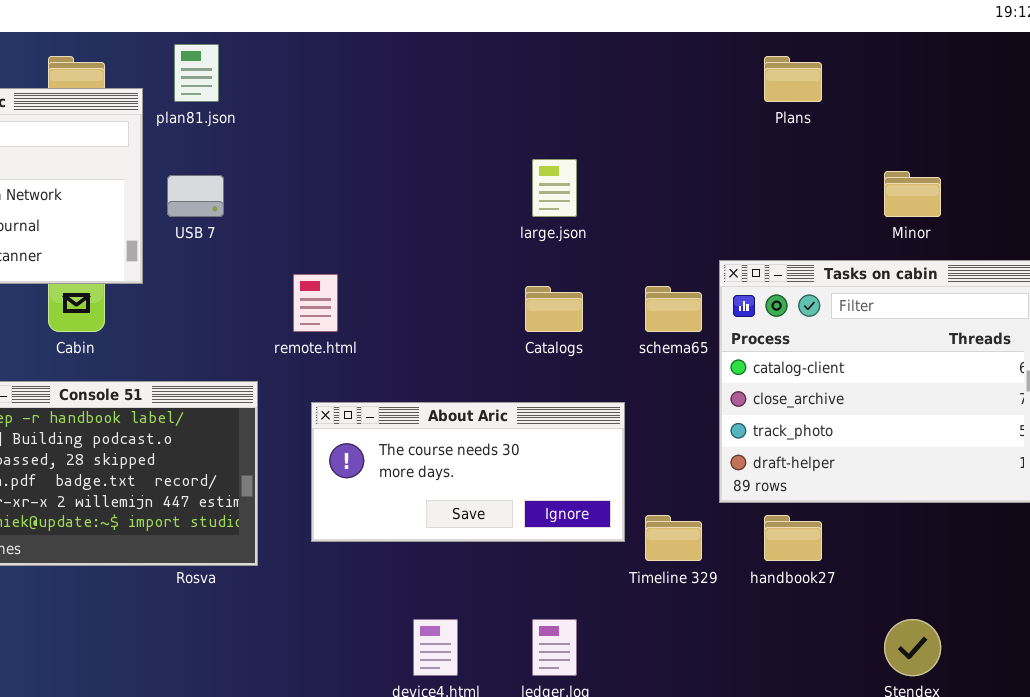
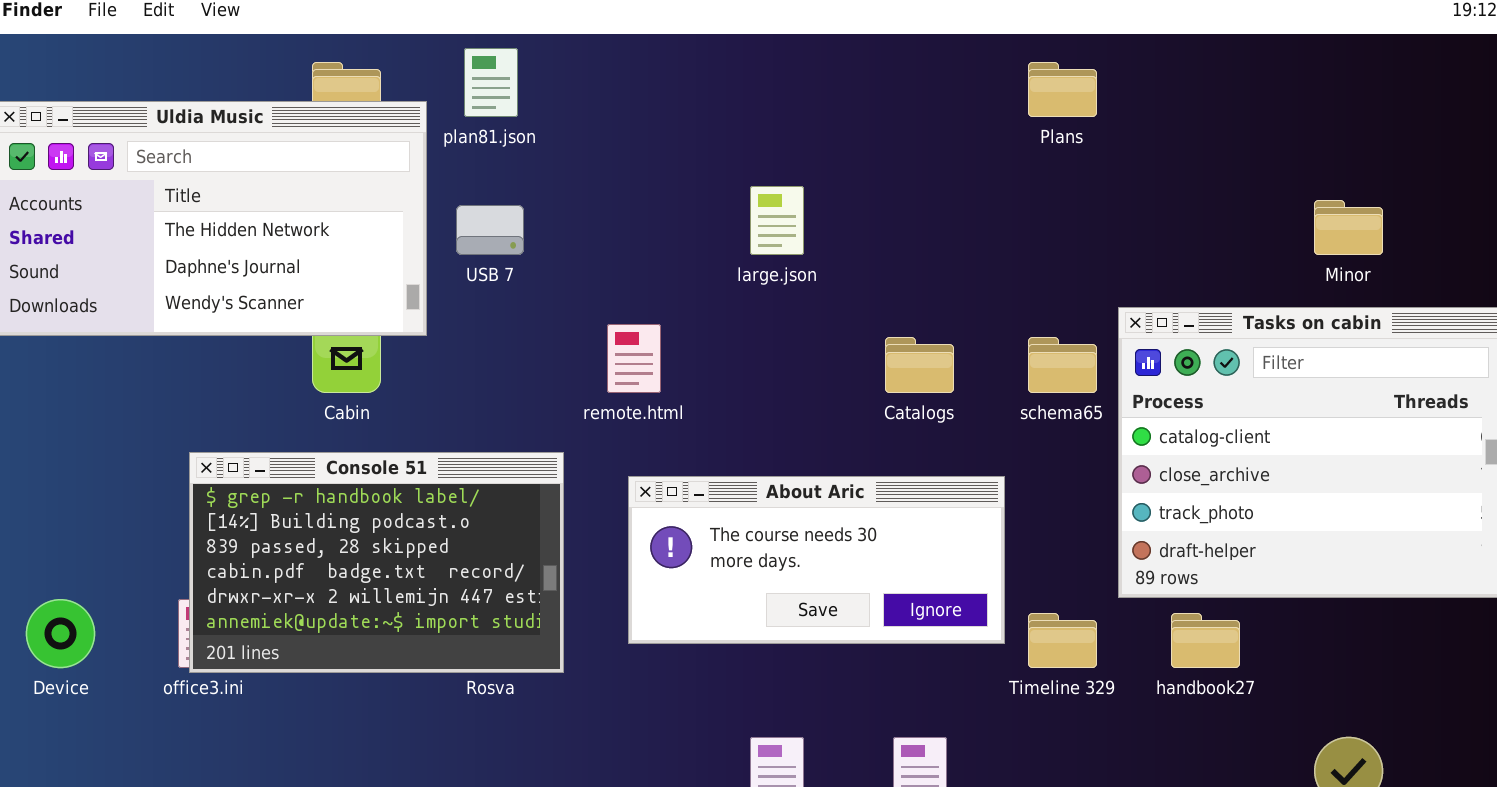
Plans: [764,56,822,102] -> [1028,62,1097,117], moved
large.json: [532,159,577,217] -> [750,186,804,255], moved

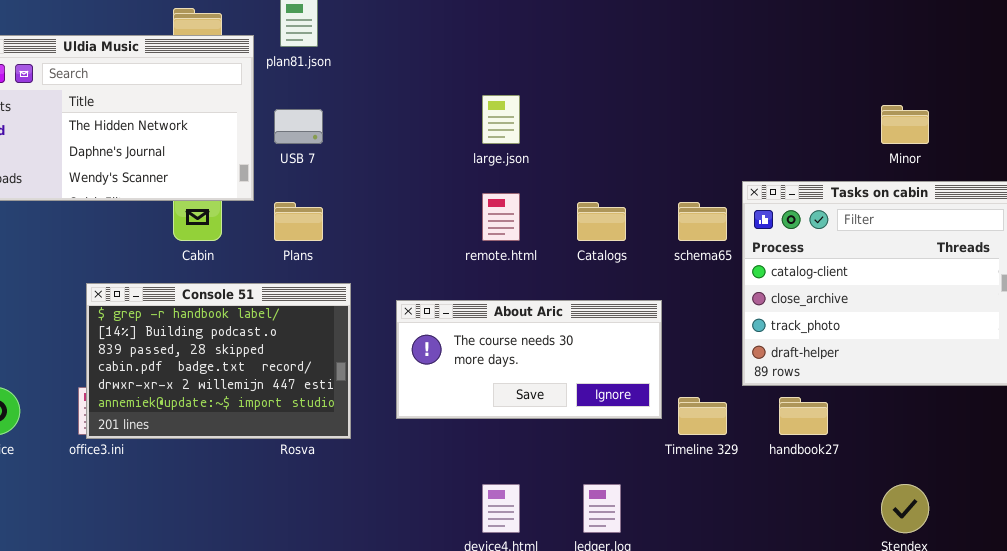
Plans: [1028,62,1097,117] -> [274,202,323,241], moved
remote.html: [607,324,661,393] -> [482,193,520,241], moved

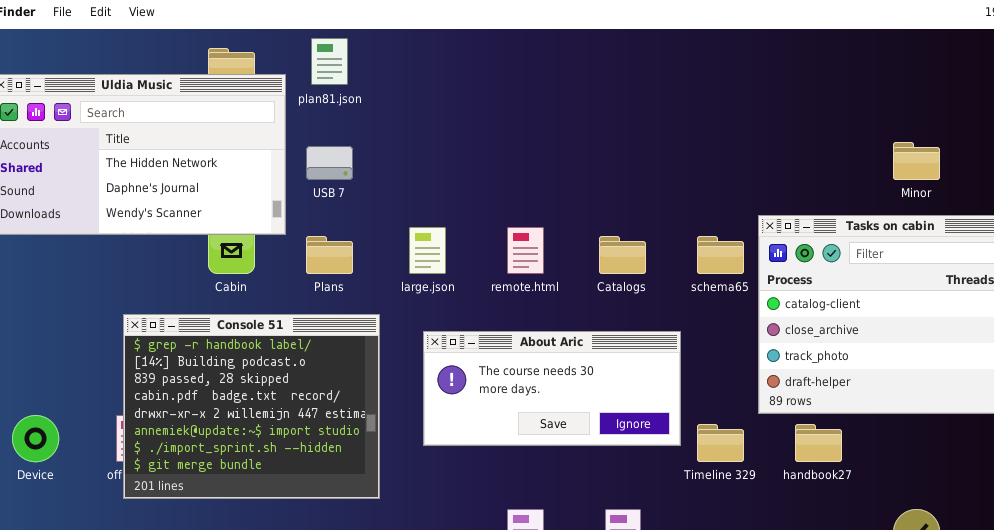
large.json: [482,95,520,144] -> [409,227,446,274], moved
Console 51: [86,283,351,439] -> [123,314,380,499], resized

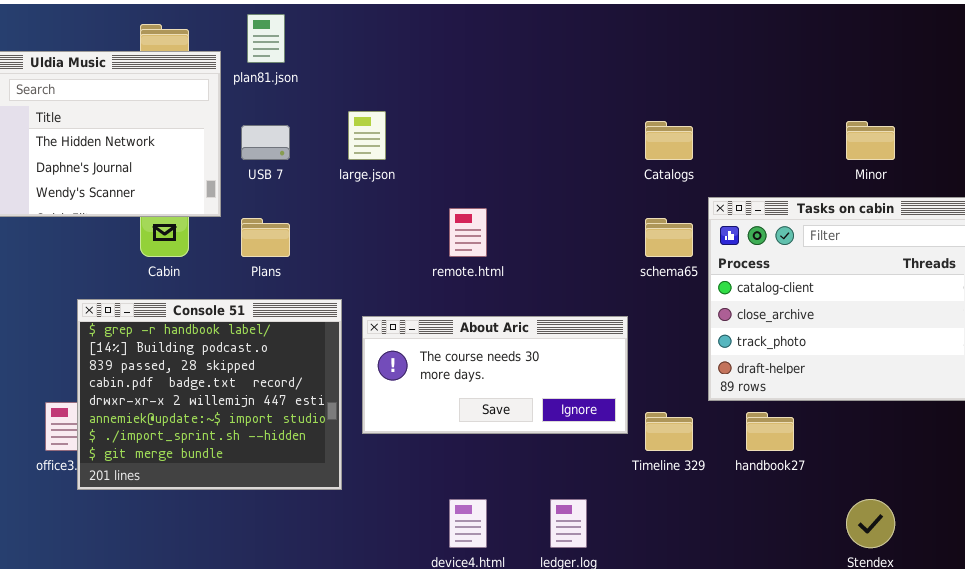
large.json: [409,227,446,274] -> [348,111,386,160], moved
Catalogs: [599,236,646,274] -> [645,121,693,160], moved
Console 51: [123,314,380,499] -> [77,299,342,490], moved

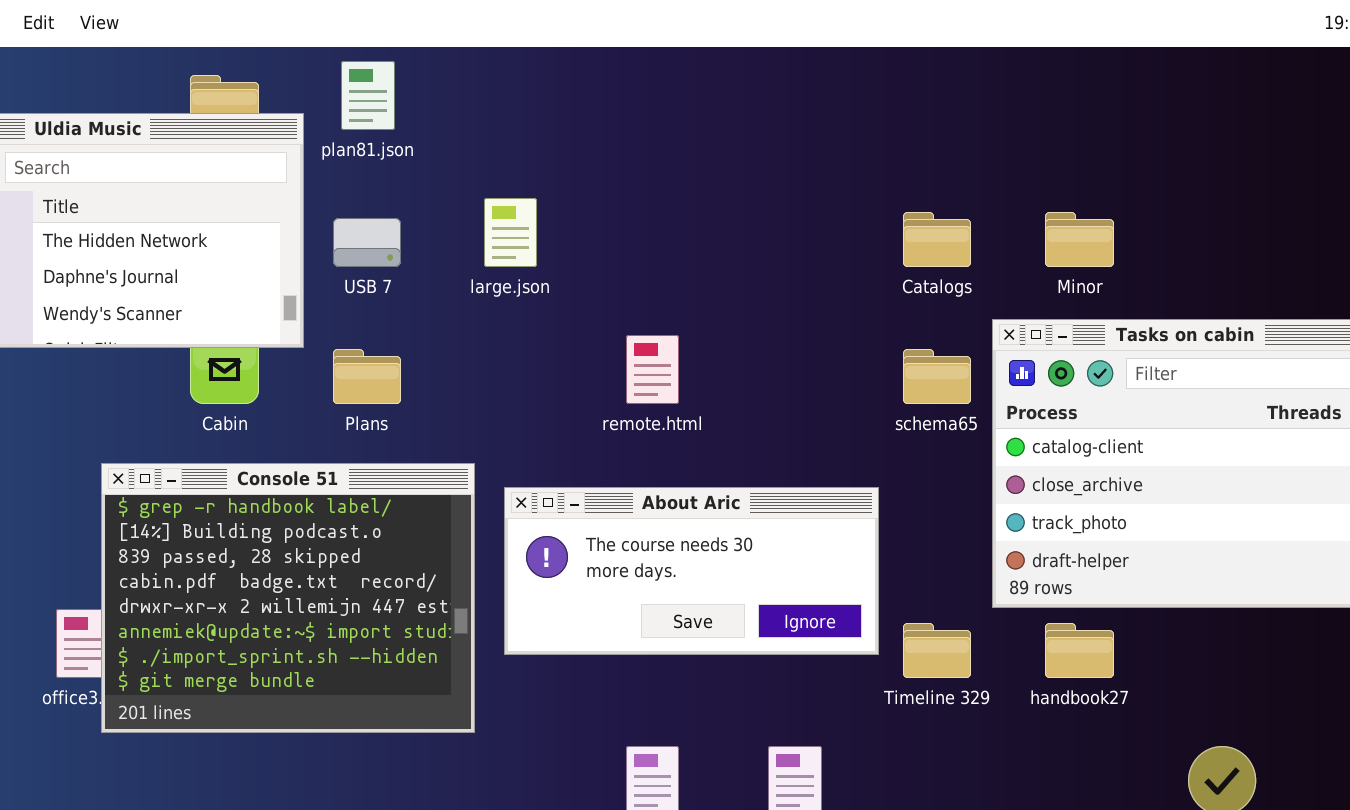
Minor: [846,121,895,160] -> [1045,212,1114,267], moved

